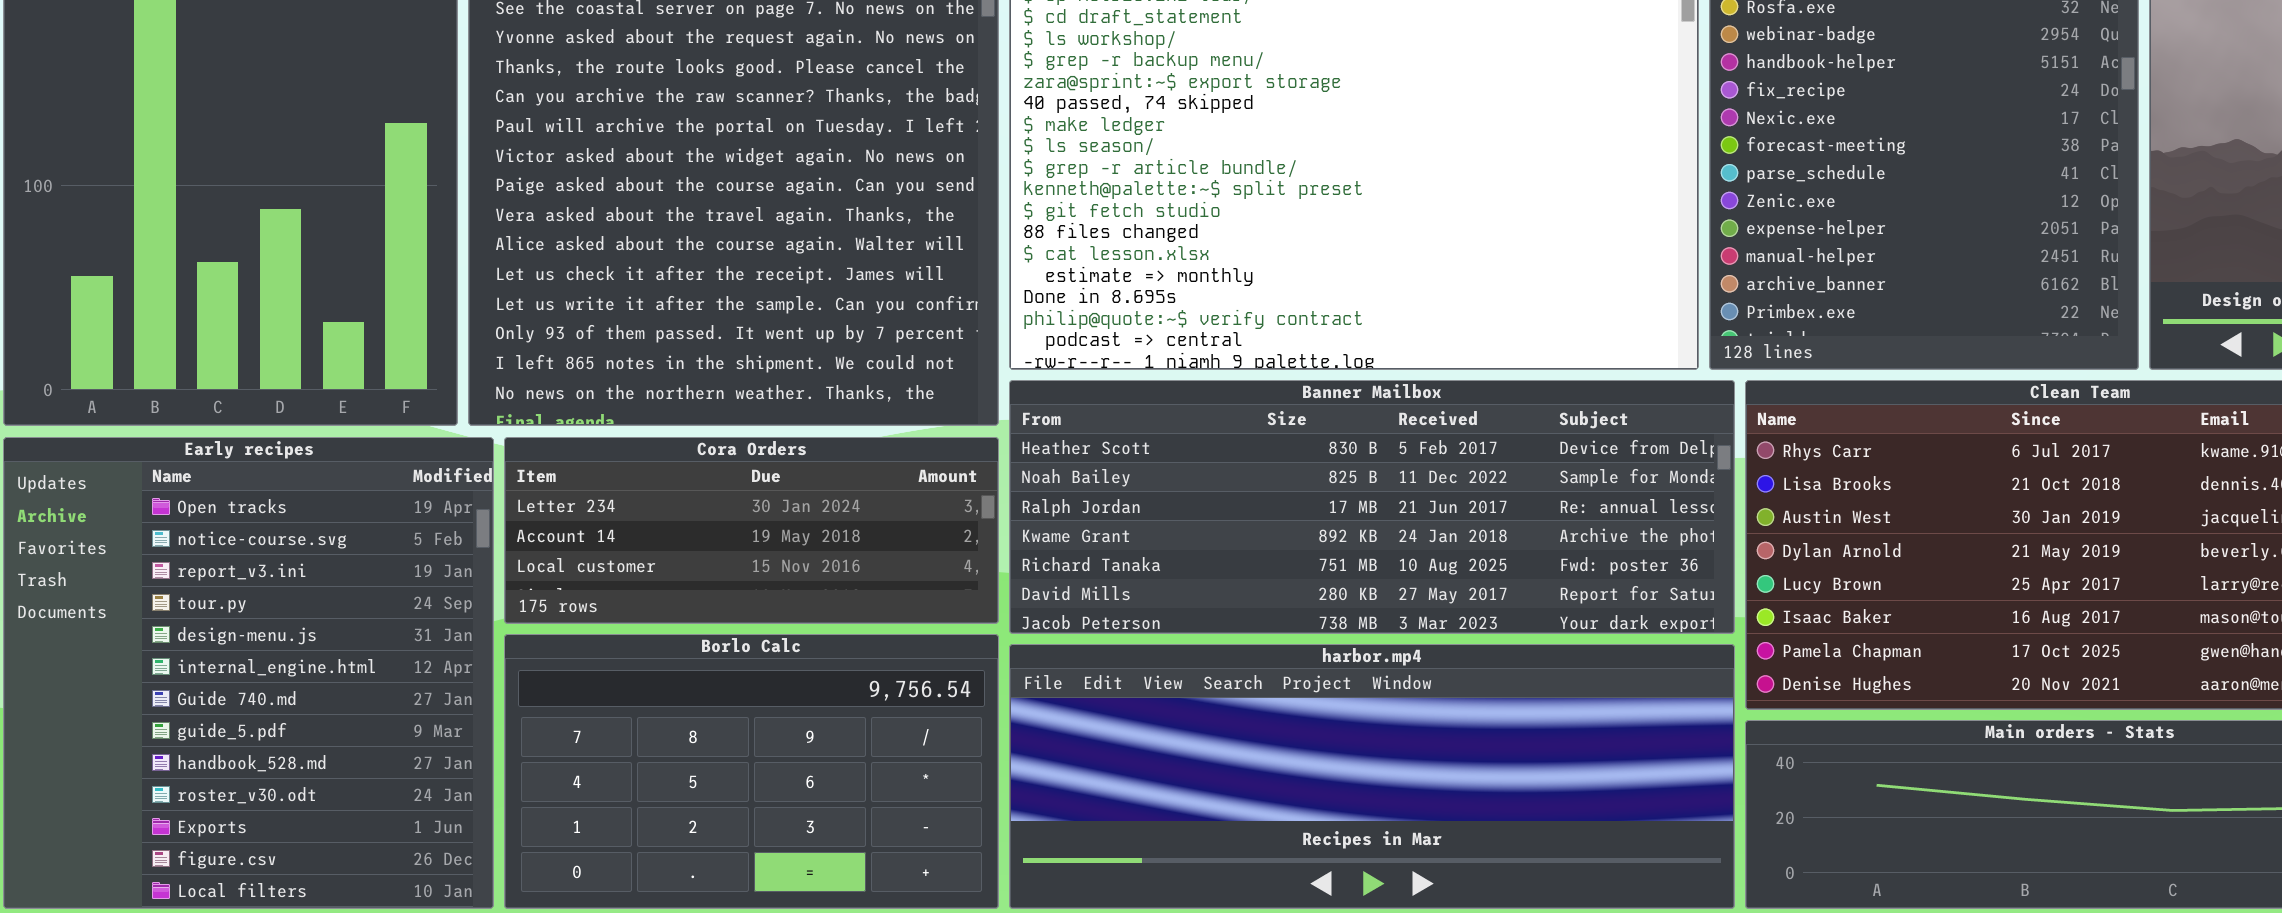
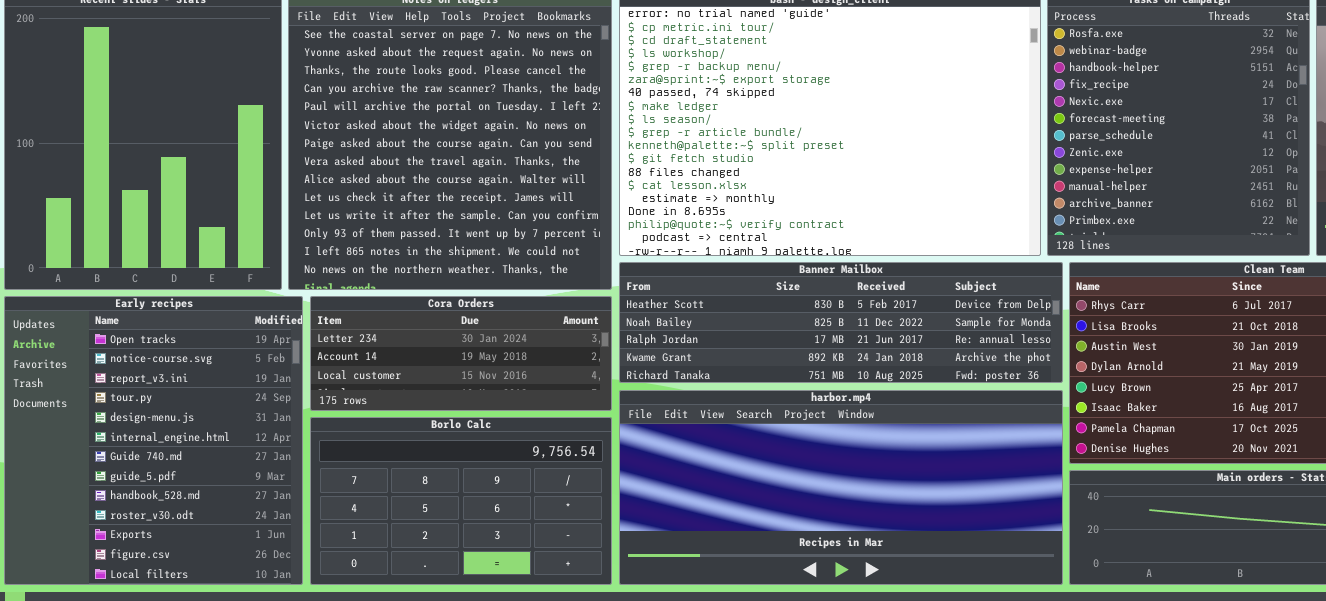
Banner Mailbox: [1009,380,1735,634] -> [619,262,1063,383], resized
harbor.mp4: [1009,644,1735,909] -> [619,390,1063,585], resized

